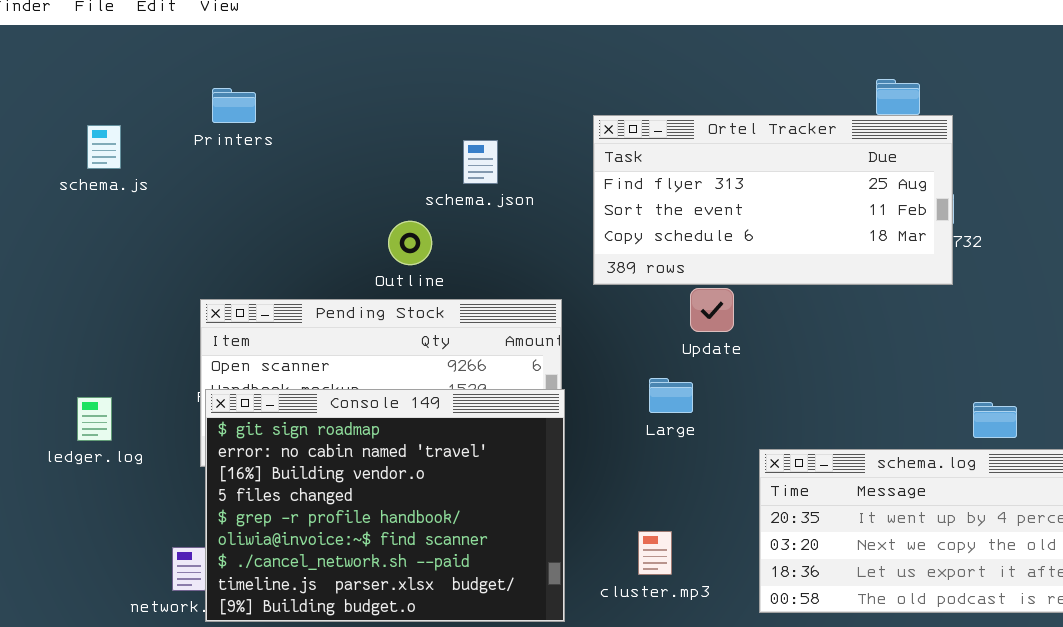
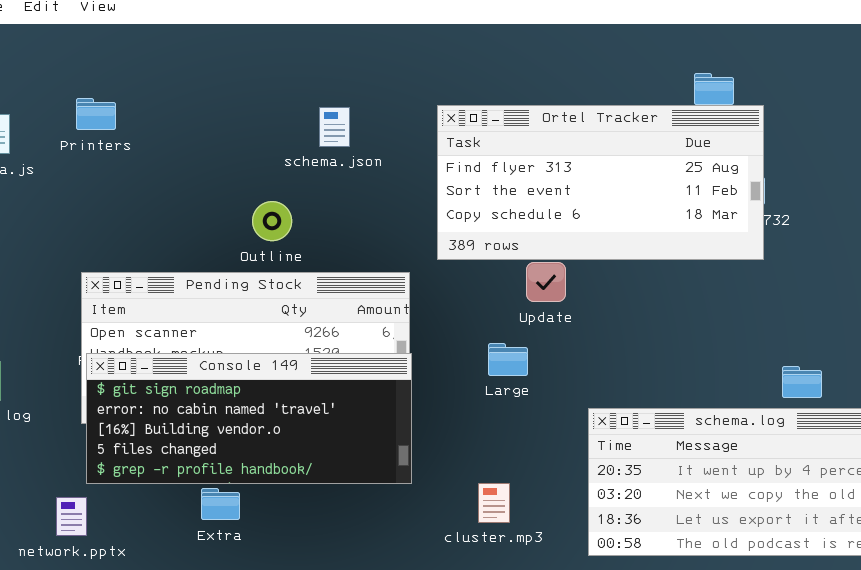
Printers: [212,88,256,123] -> [76,98,116,130], moved
schema.json: [463,140,498,184] -> [319,107,350,147], moved
Console 149: [205,389,565,622] -> [86,353,412,484], resized

